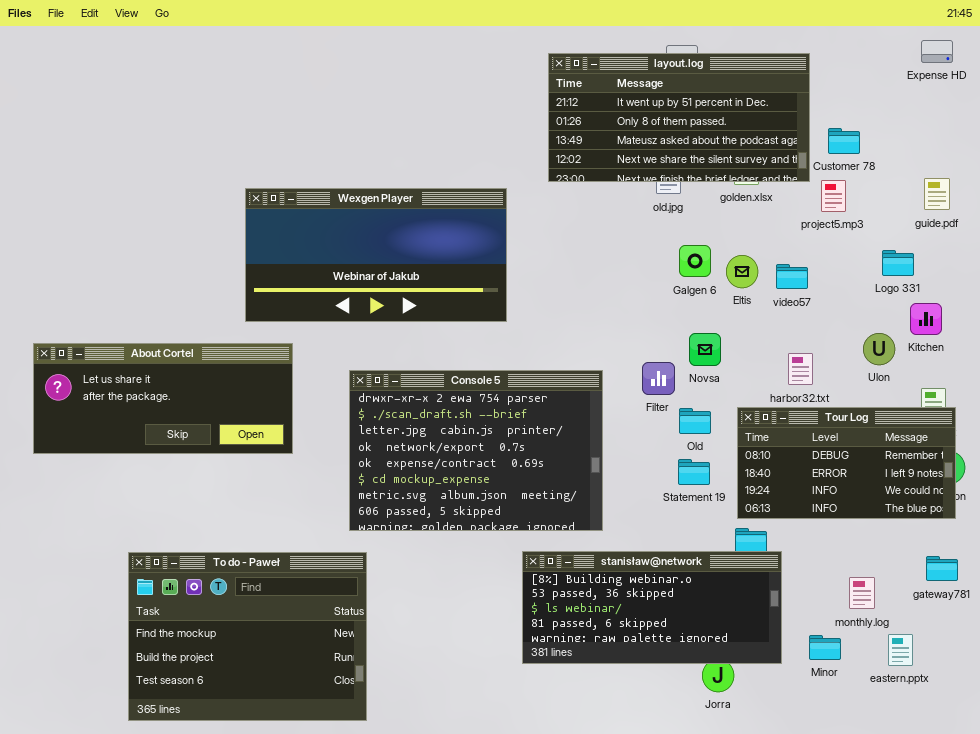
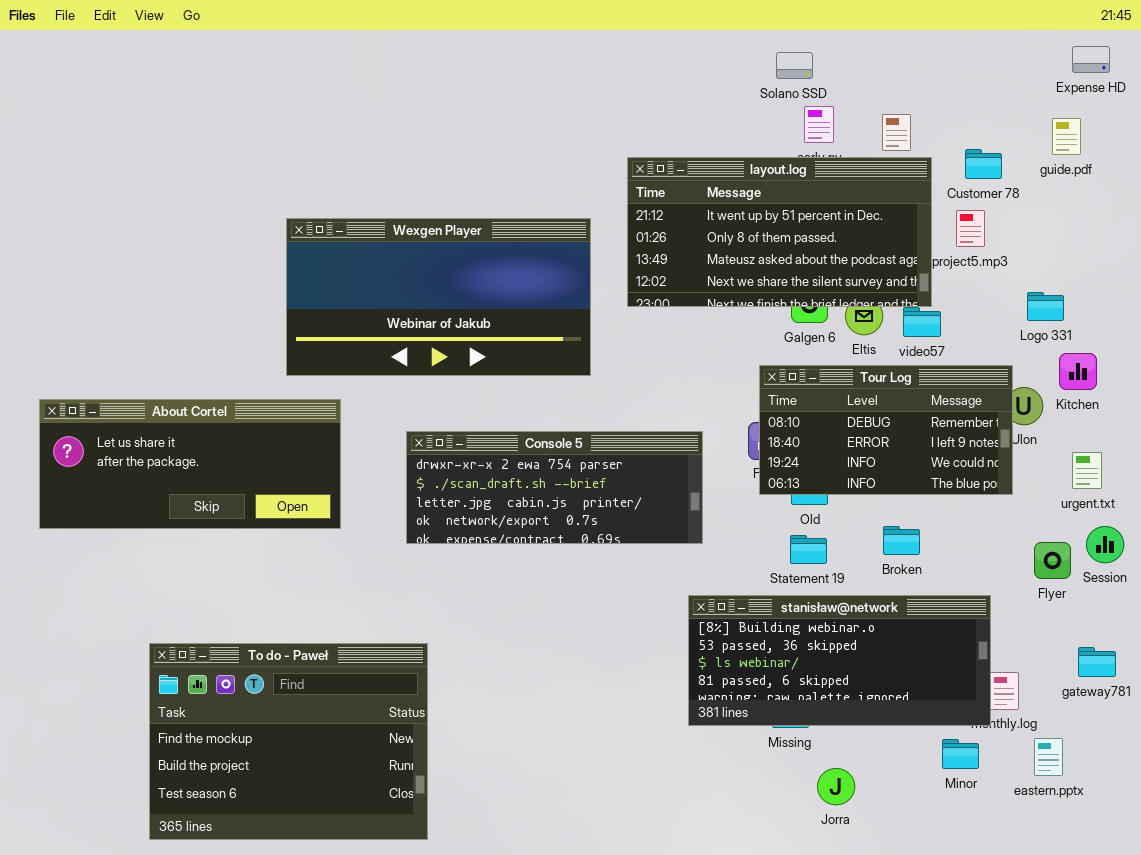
layout.log: [548,53,810,182] -> [627,157,932,307], moved
guide.pdf: [924,178,950,210] -> [1052,118,1081,155], moved
Console 5: [349,370,603,531] -> [406,431,703,544], resized
Tour Log: [737,407,956,519] -> [759,365,1013,495], moved
stanisław@network: [522,551,782,664] -> [688,595,991,726], moved

